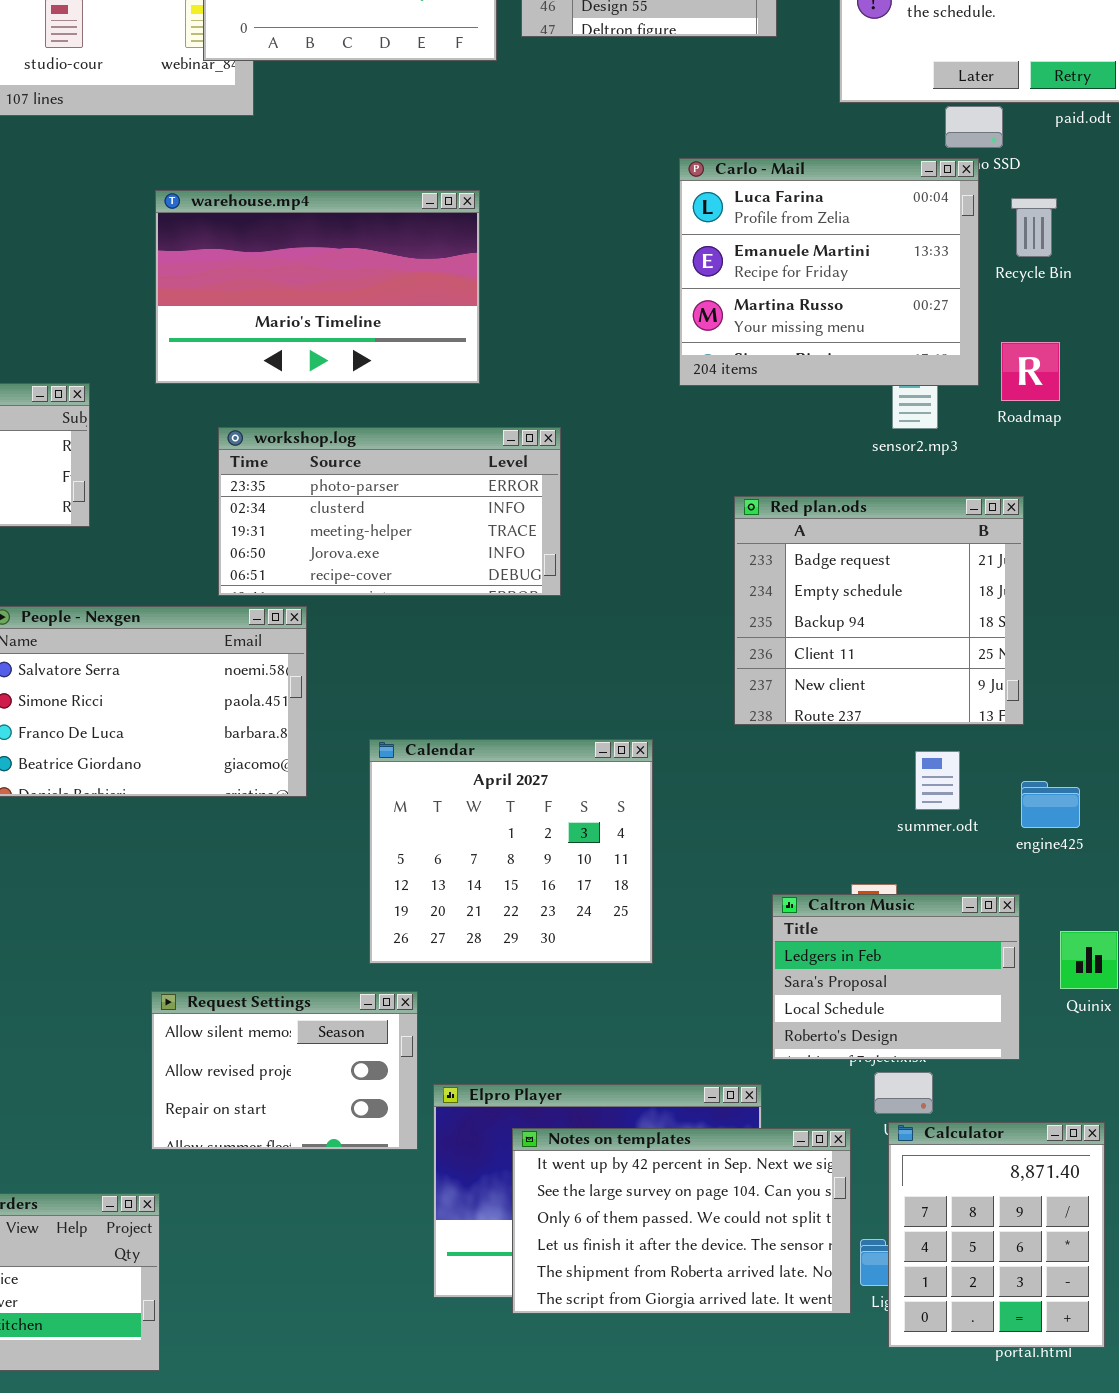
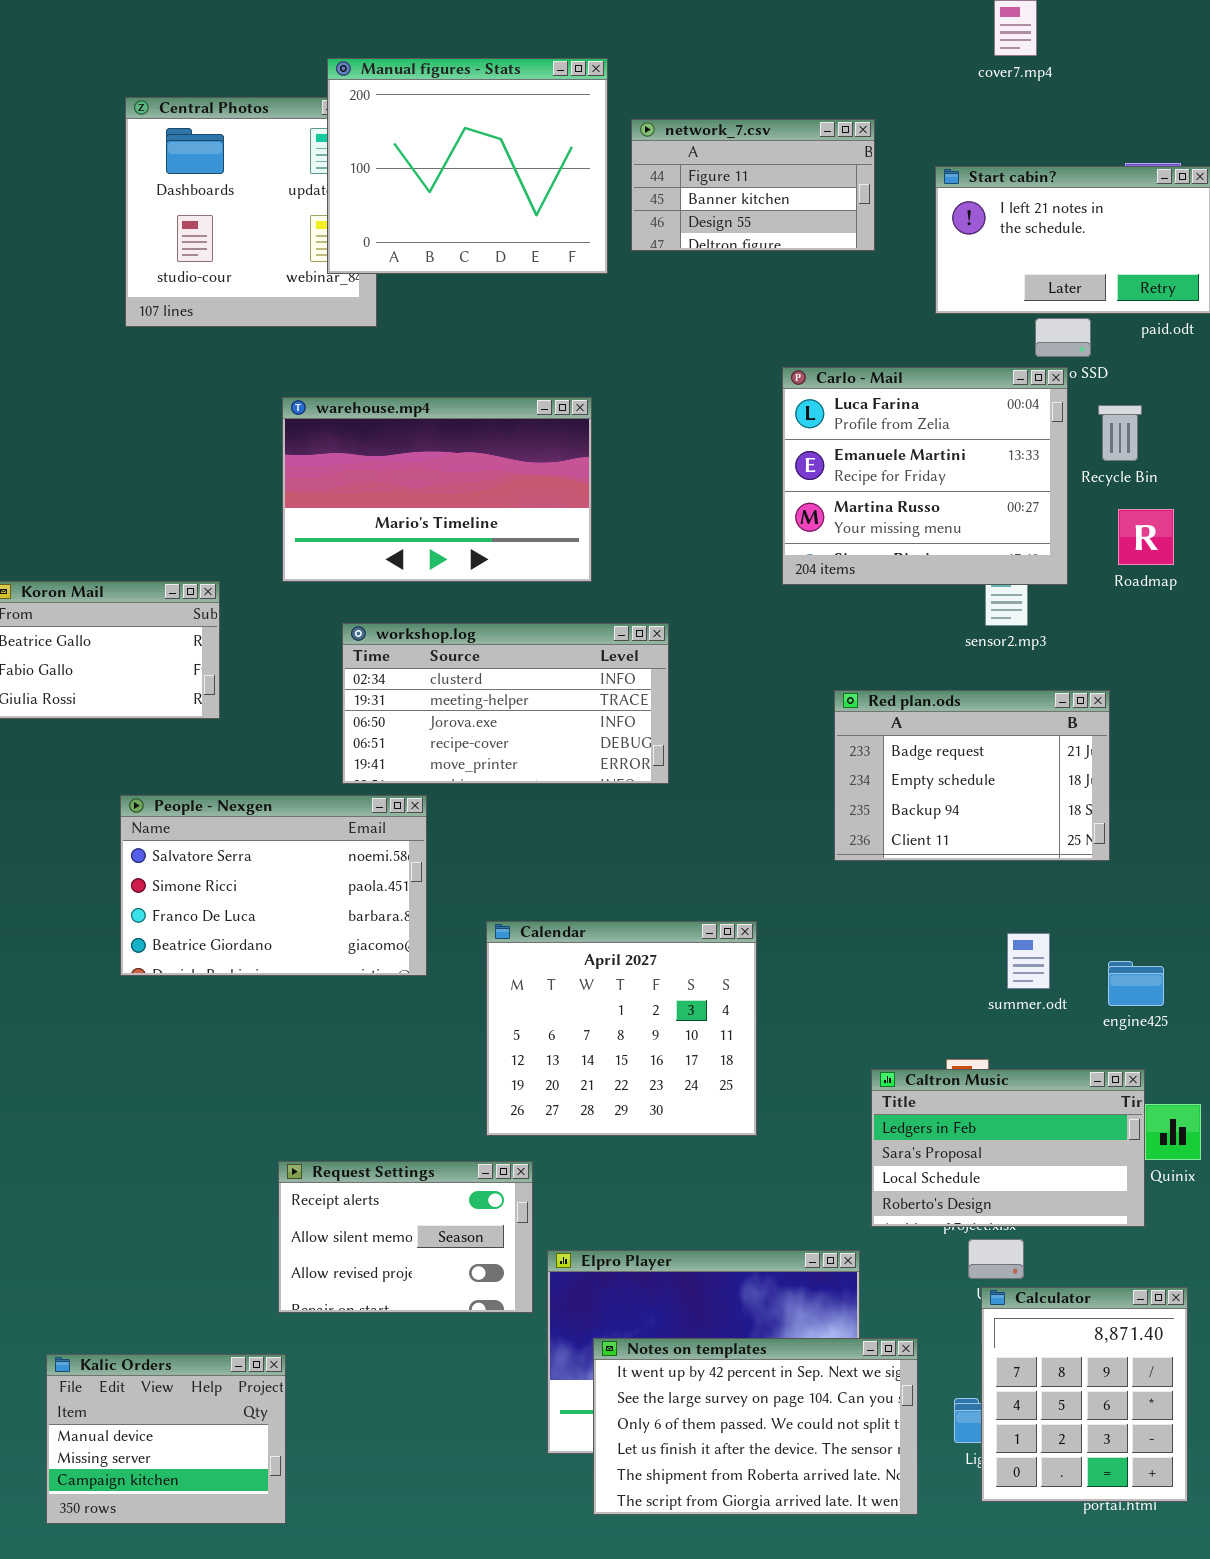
Roadmap: [1001,342,1060,401] -> [1118,509,1174,565], moved
workshop.log: [218,427,561,596] -> [342,623,669,784], scrolled down 1 row
Red plan.ods: [734,496,1024,725] -> [834,690,1110,861], resized
Caltron Music: [772,894,1020,1060] -> [871,1069,1145,1227], resized
Request Settings: [151,991,418,1150] -> [278,1161,533,1313], scrolled up 1 row
Notes on templates: [512,1128,851,1314] -> [593,1338,918,1515], moved

